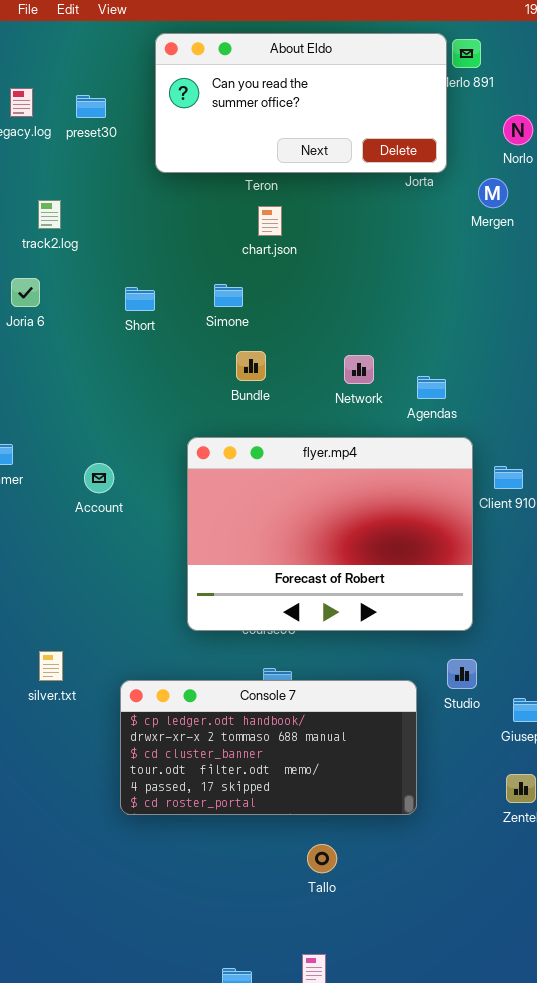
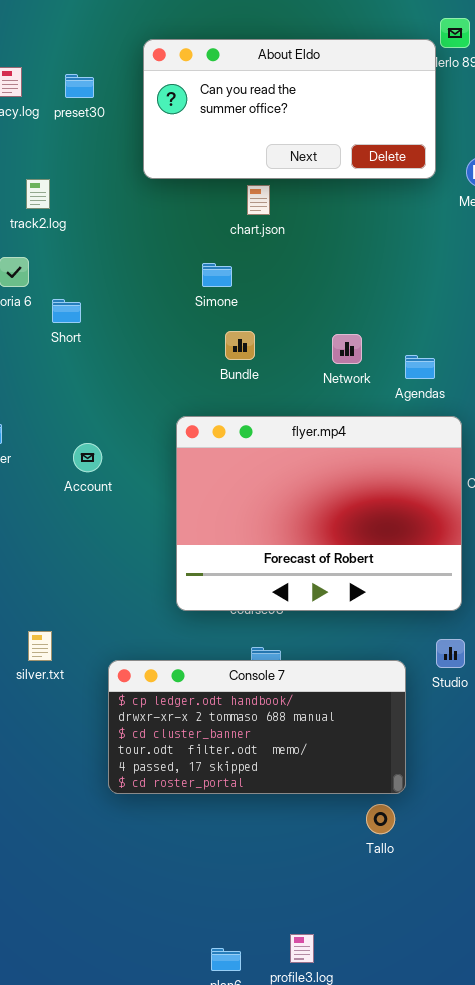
About Eldo: [155,33,447,173] -> [143,39,436,179], moved
Short: [125,287,155,311] -> [52,299,81,323], moved
Tallo: [307,844,337,873] -> [366,804,395,834], moved

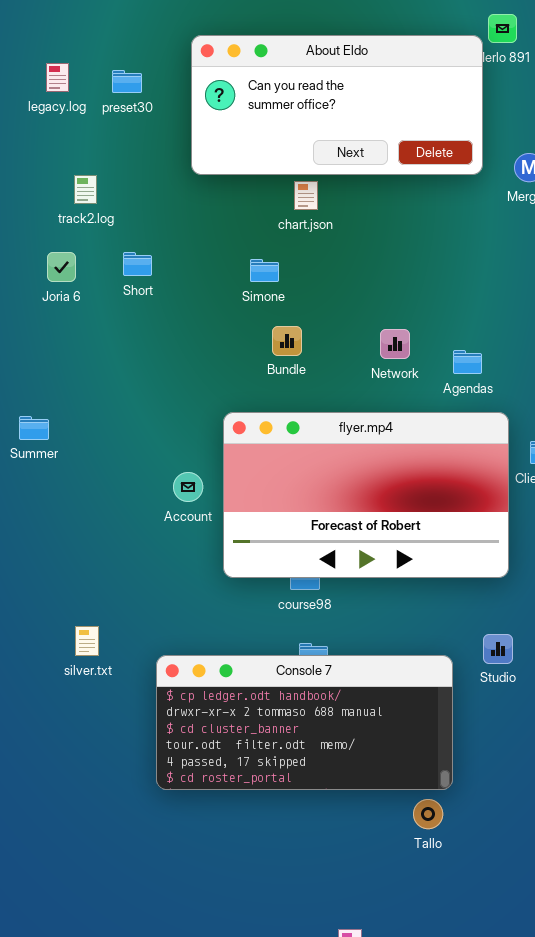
Short: [52,299,81,323] -> [123,252,152,276], moved
flyer.mp4: [176,416,462,611] -> [223,412,509,578], resized
Account: [73,443,102,472] -> [173,472,203,502], moved

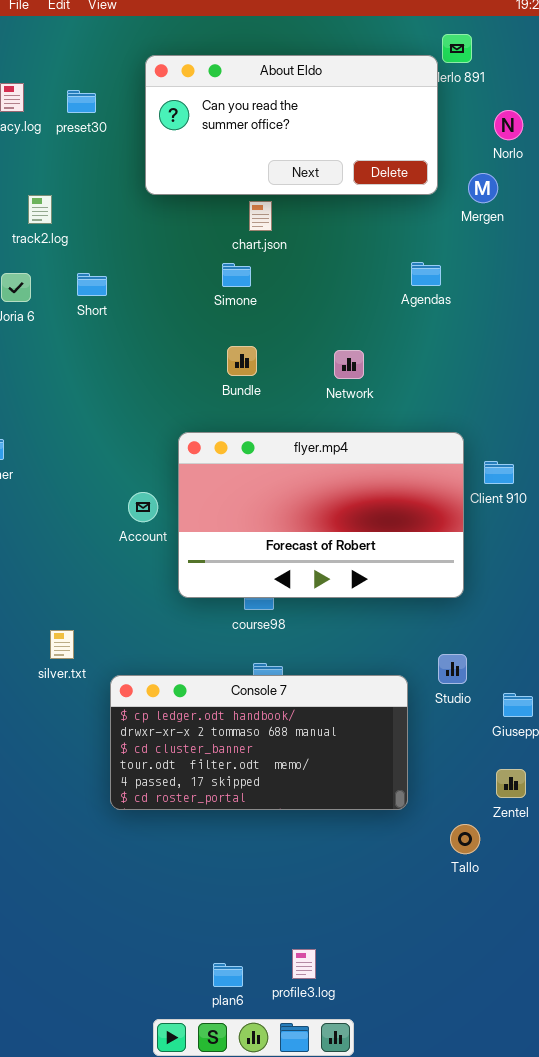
Simone: [250,259,279,282] -> [222,263,251,287], moved
Agendas: [453,350,482,374] -> [411,262,441,286], moved
silver.txt: [75,626,99,656] -> [50,630,74,659], moved
Tallo: [413,799,443,829] -> [450,824,480,854], moved

